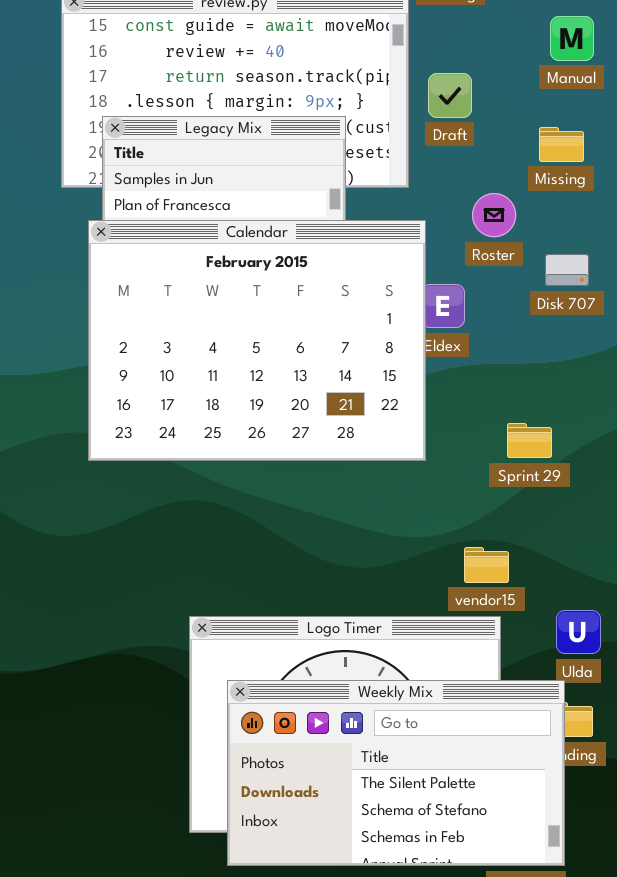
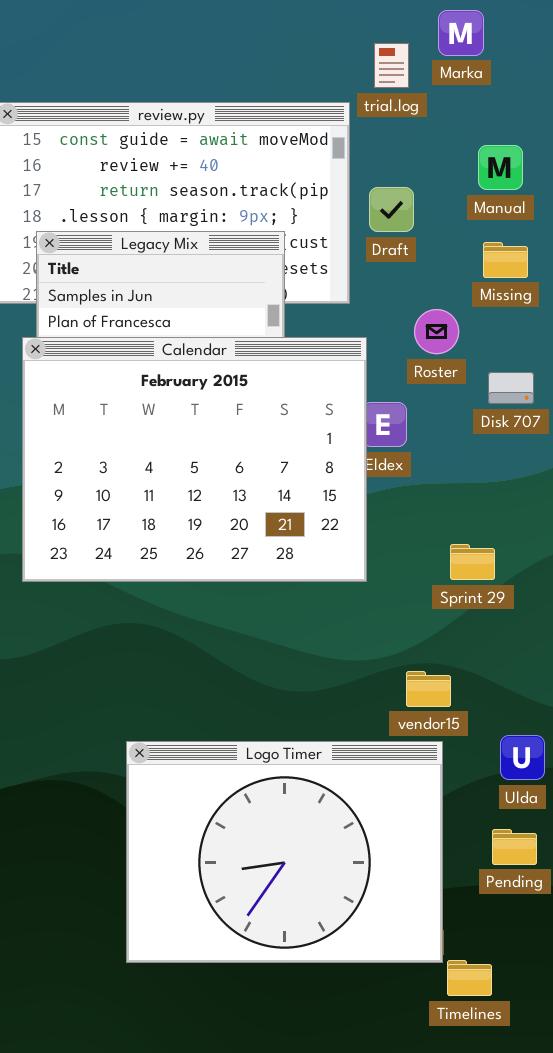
Manual: [550,16,594,61] -> [478,145,523,190], moved
Weekly Mix: [227,680,565,866] -> none, closed

